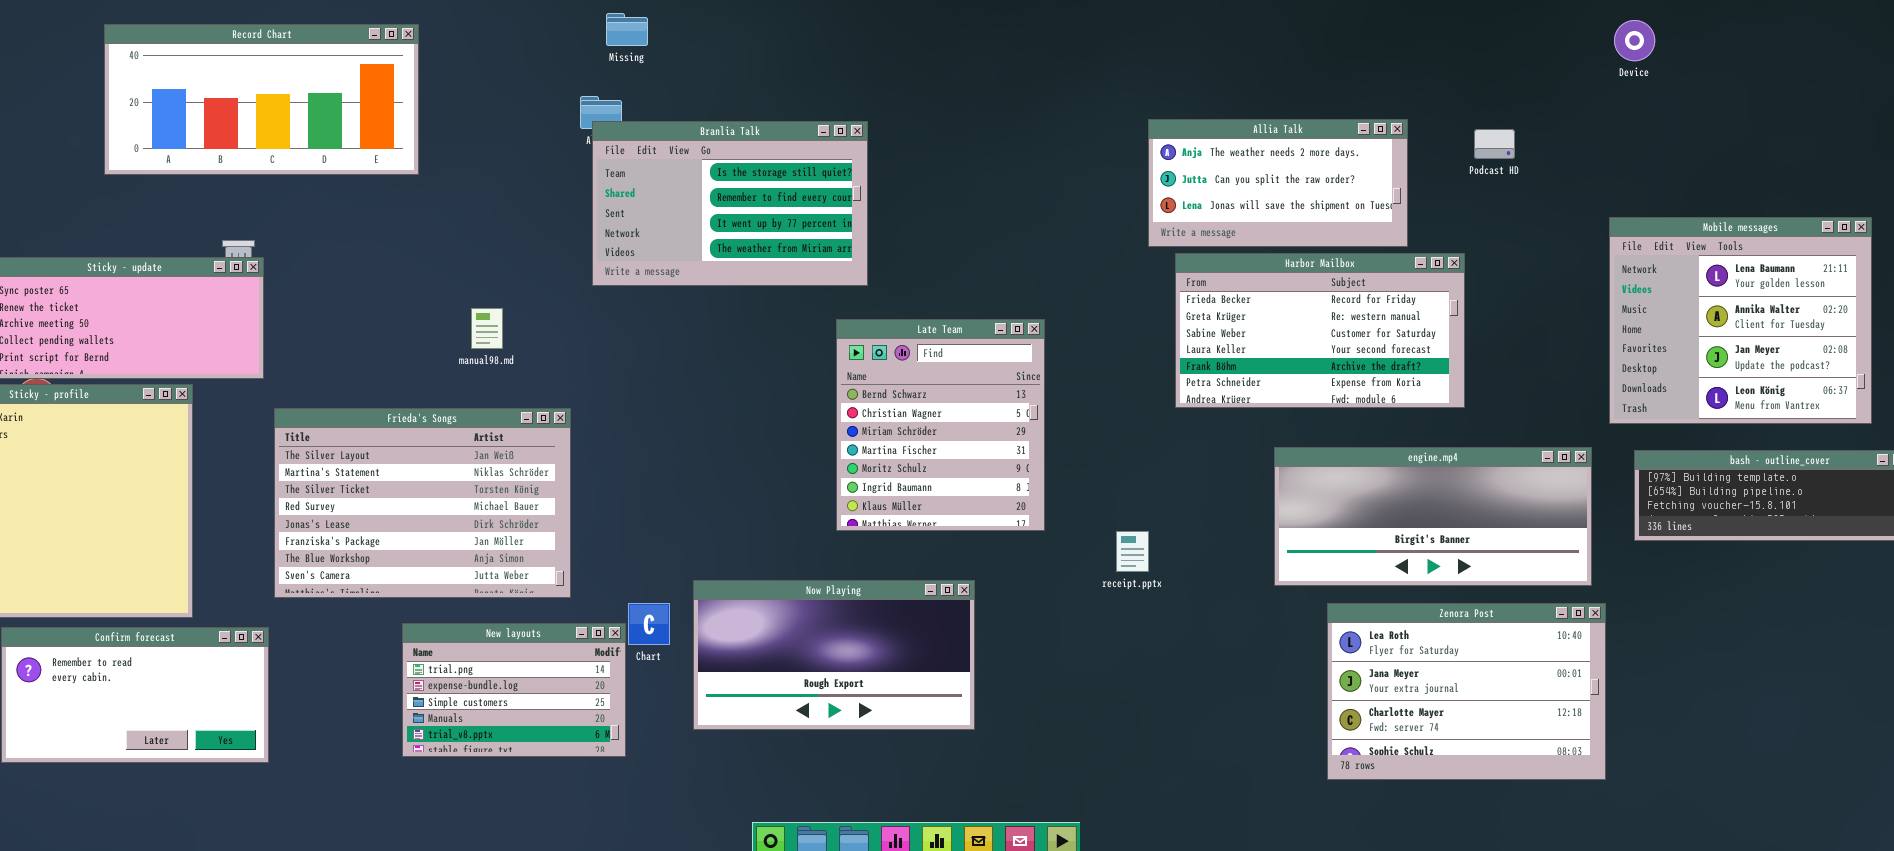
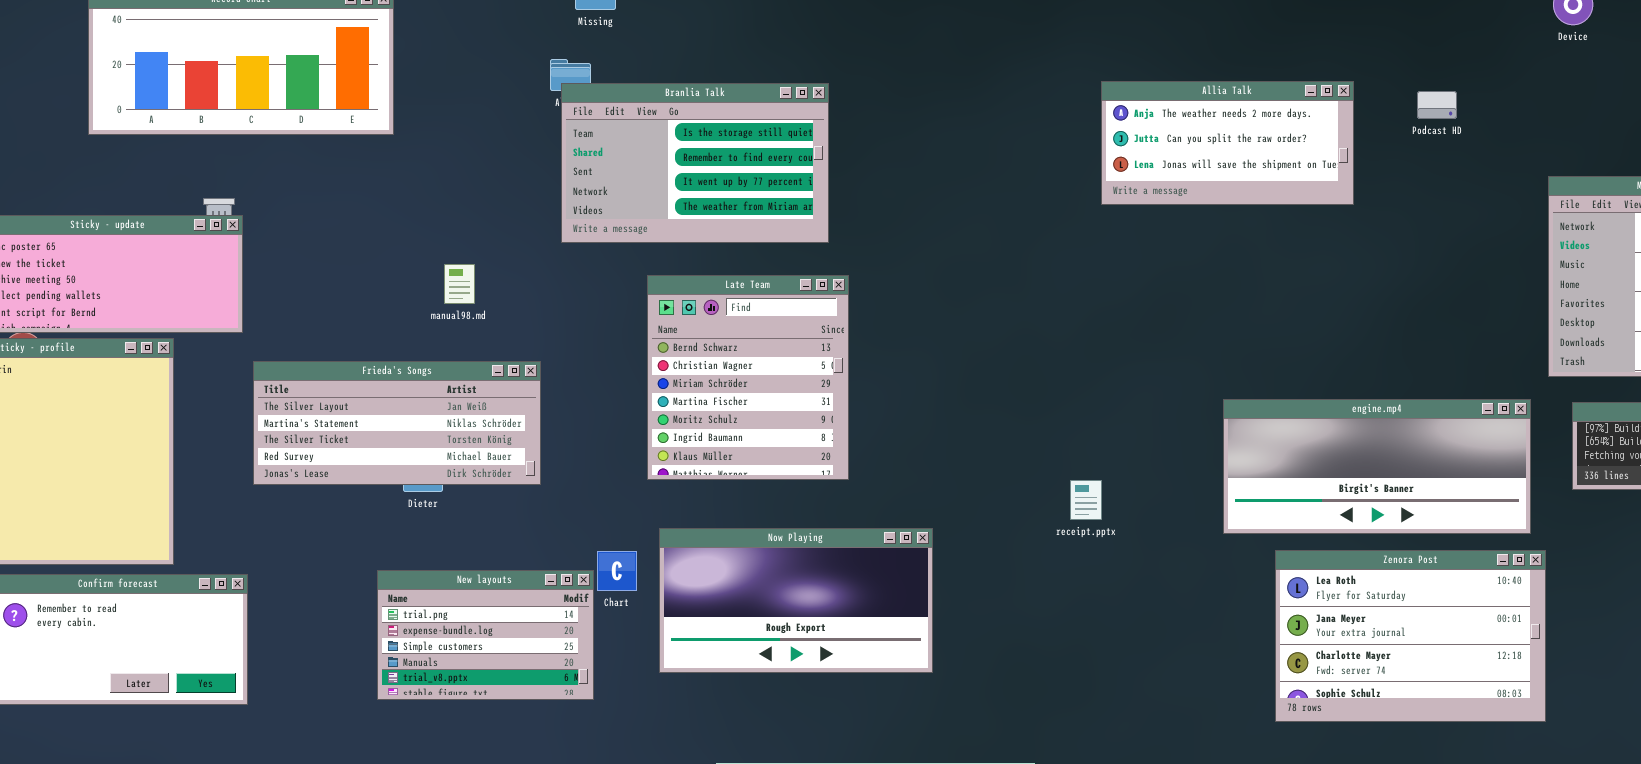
Harbor Mailbox: [1175,253,1465,408] -> none, closed
Late Team: [836,319,1045,531] -> [647,275,849,480], moved
Frieda's Songs: [274,408,571,598] -> [253,361,541,485], resized

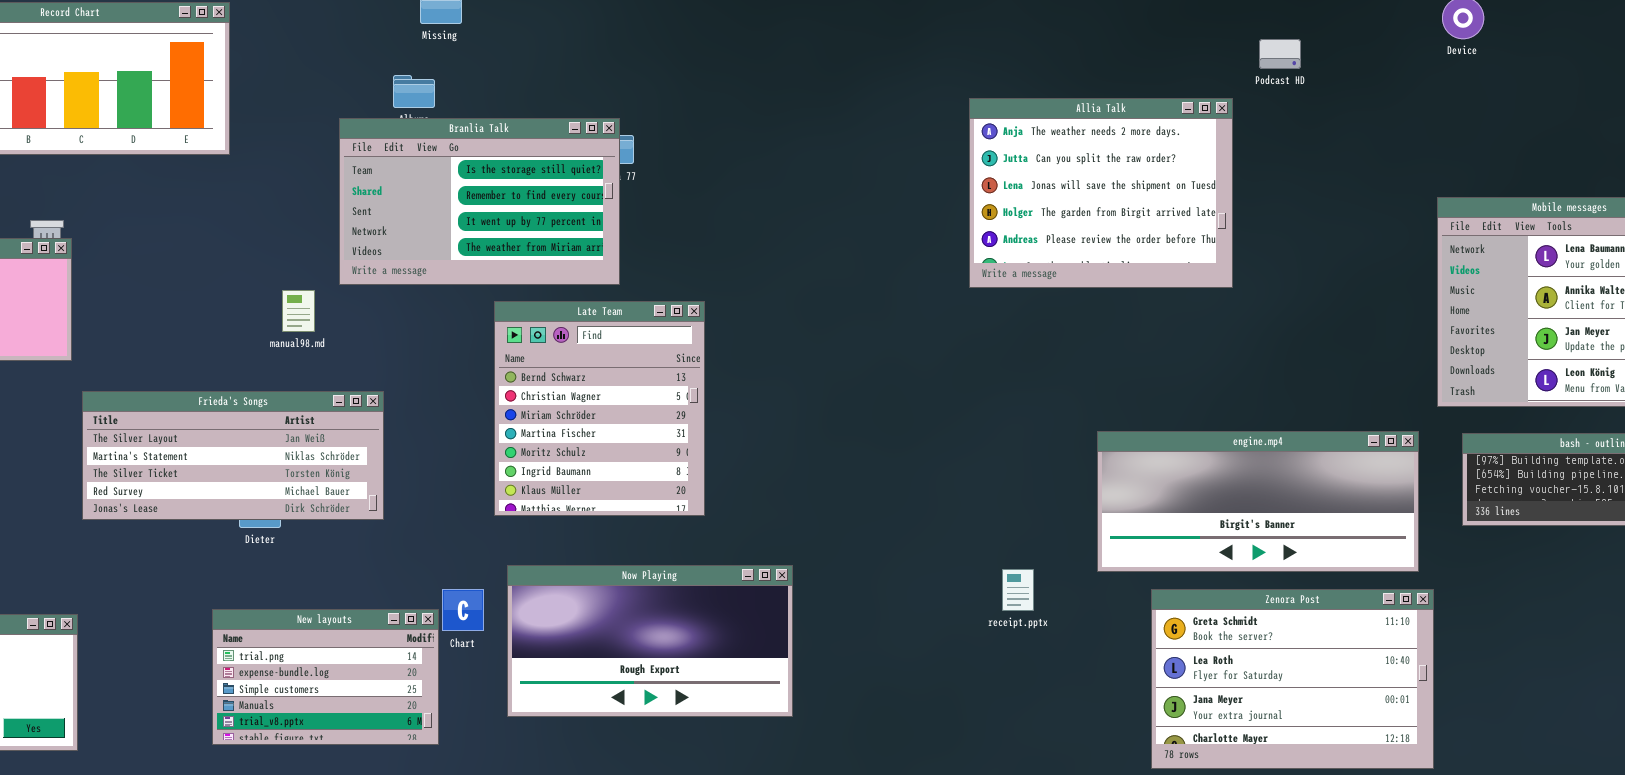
Allia Talk: [1101,81,1354,205] -> [969,98,1233,288], resized
Branlia Talk: [561,83,829,243] -> [339,118,620,285], moved
Podcast HD: [1417,91,1457,119] -> [1259,39,1301,69], moved
receipt.pptx: [1070,480,1102,520] -> [1002,569,1034,611], moved
Zenora Post: [1275,550,1546,722] -> [1151,589,1434,769], scrolled up 1 row

